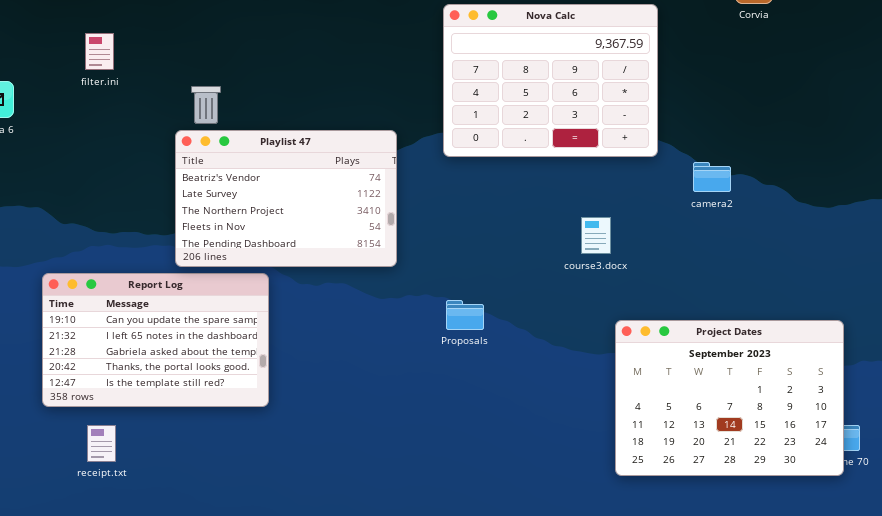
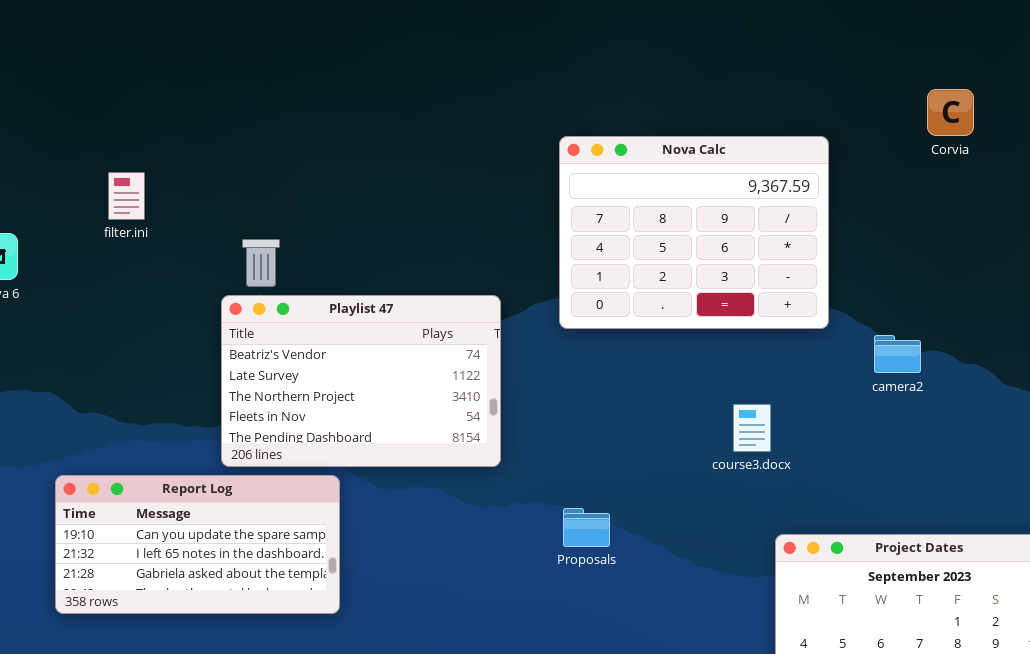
Report Log: [42,273,269,407] -> [55,475,340,614], resized

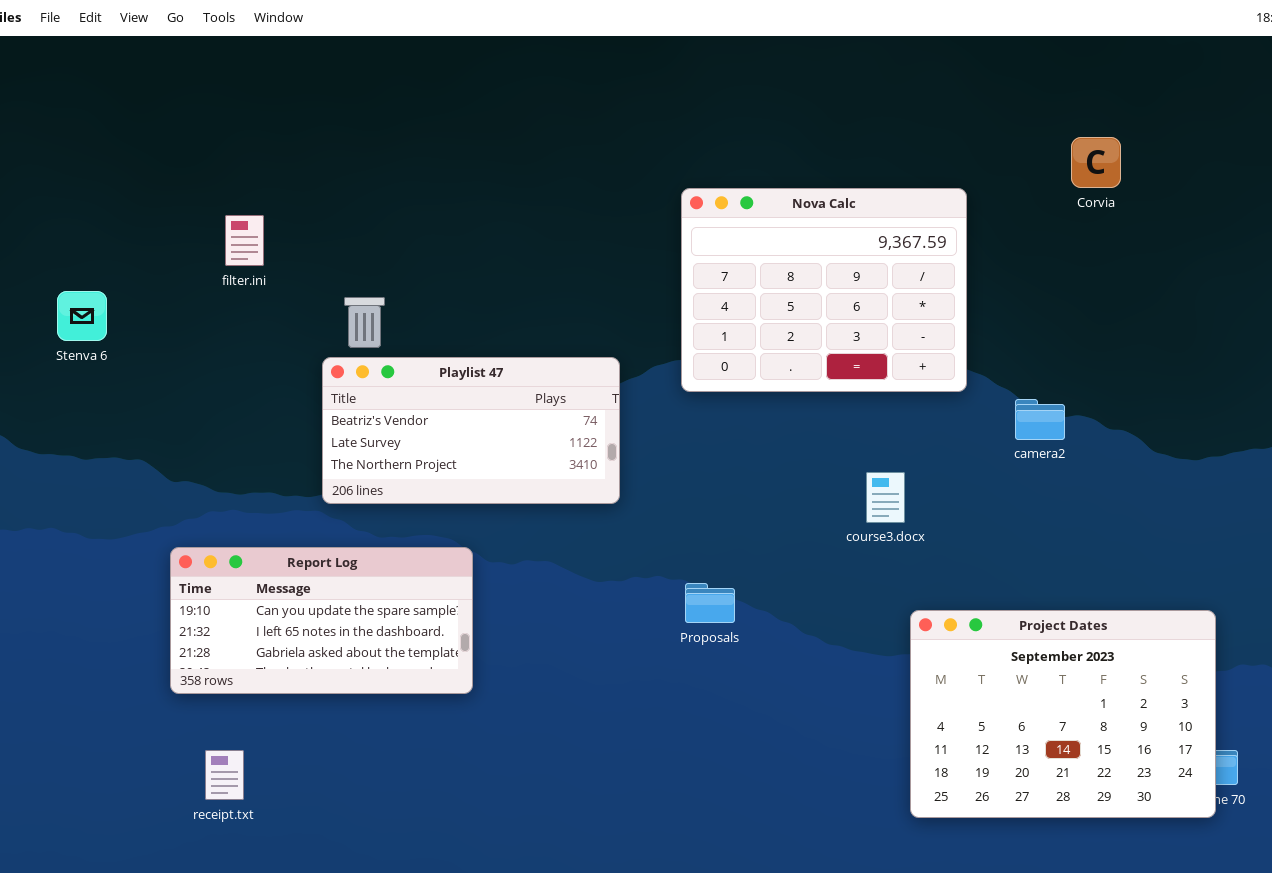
filter.ini: [108,172,145,220] -> [225,215,264,266], moved
Playlist 47: [221,295,501,467] -> [322,357,620,504], resized
Report Log: [55,475,340,614] -> [170,547,473,694], moved

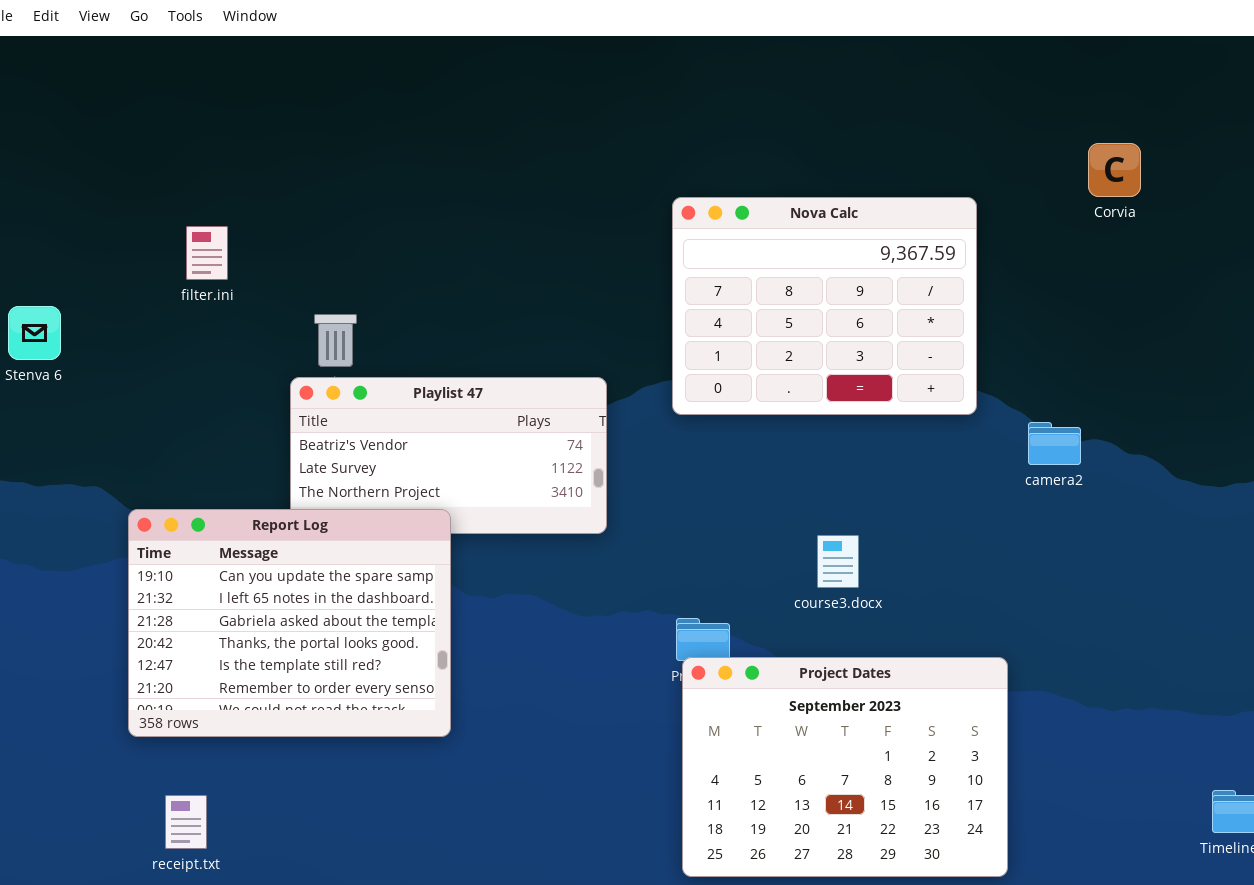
course3.docx: [866,472,905,523] -> [817,535,859,588], moved
Report Log: [170,547,473,694] -> [128,509,451,737], resized
Project Dates: [910,610,1216,818] -> [682,657,1008,877], moved

